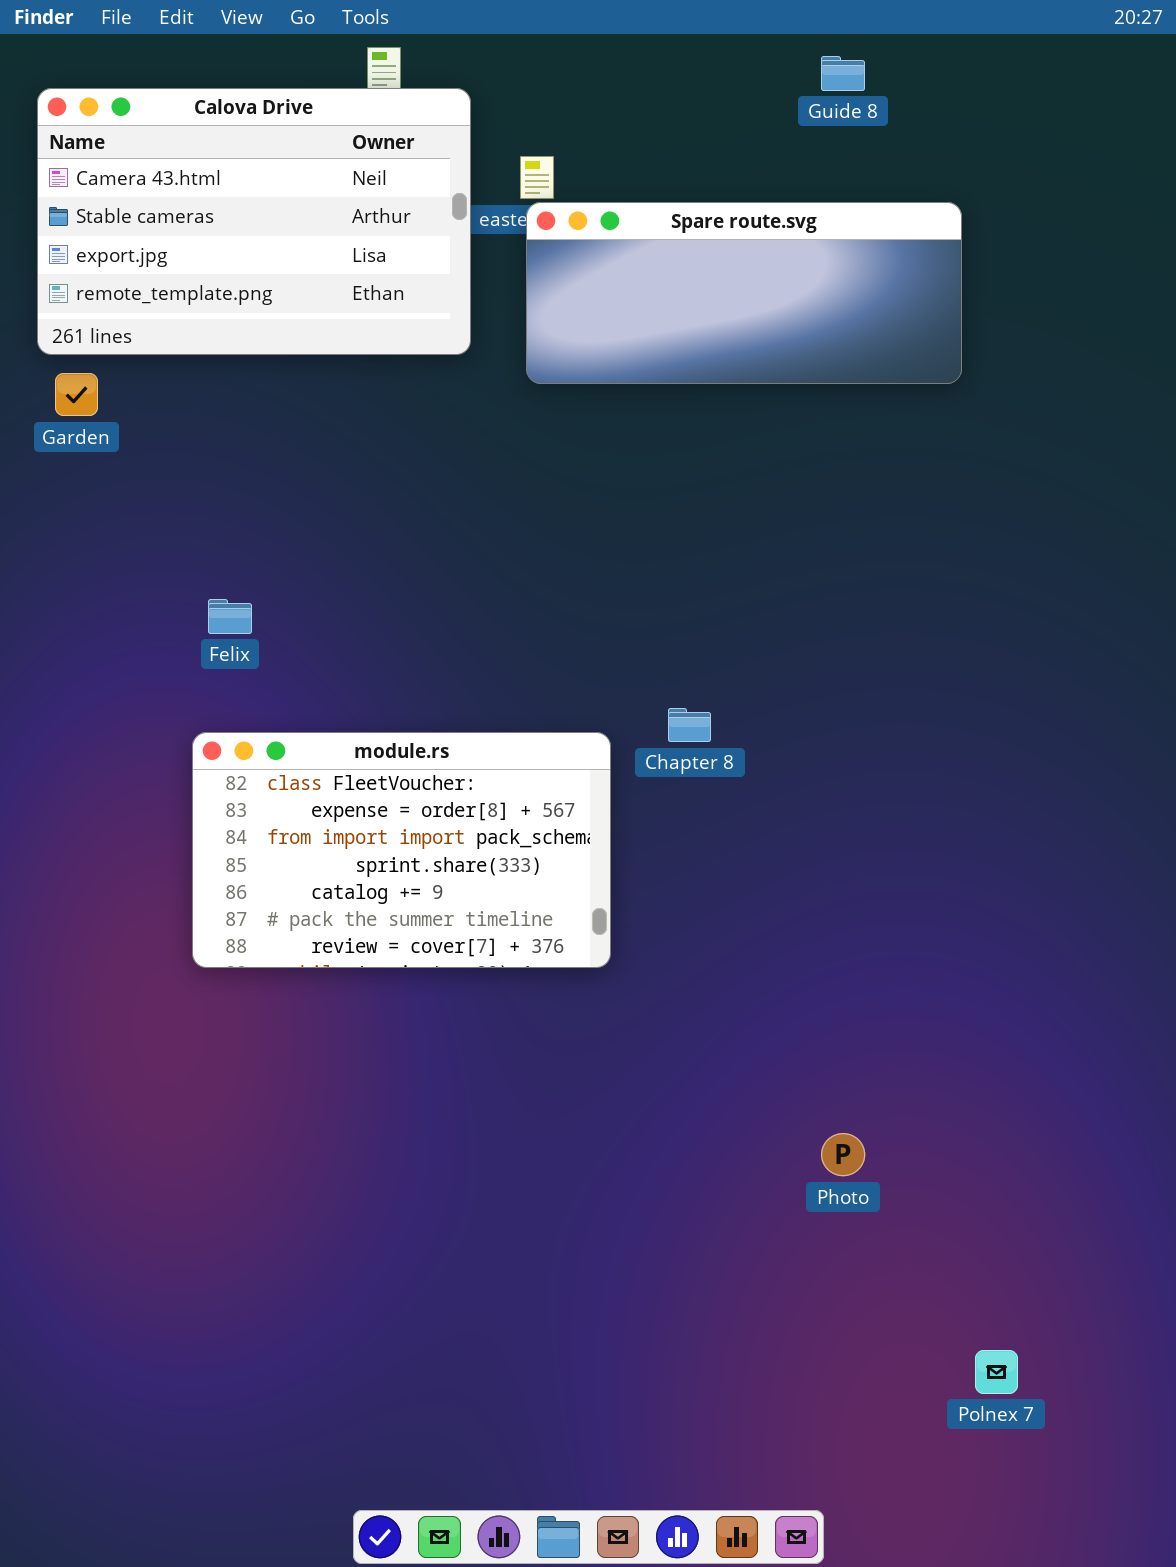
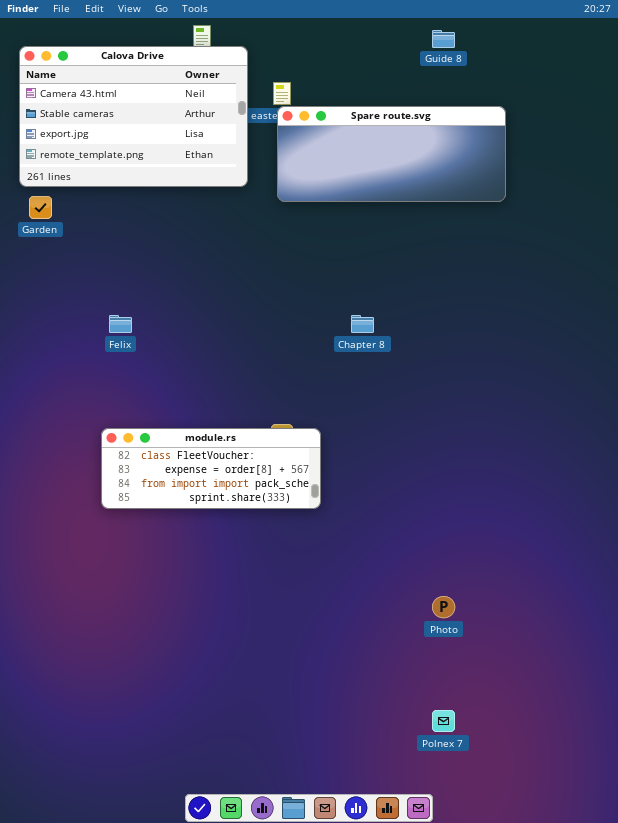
Chapter 8: [668,708,711,742] -> [351,315,374,333], moved
module.rs: [192,732,611,968] -> [101,428,321,509], resized
Polnex 7: [975,1350,1018,1394] -> [432,710,455,732], moved

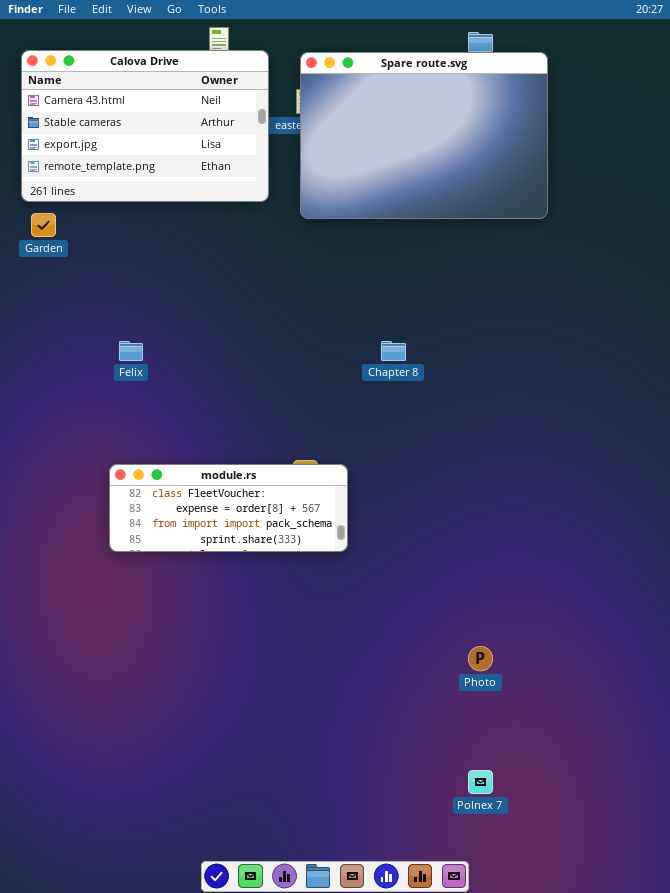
Spare route.svg: [277,106,506,202] -> [300,52,548,219], resized

